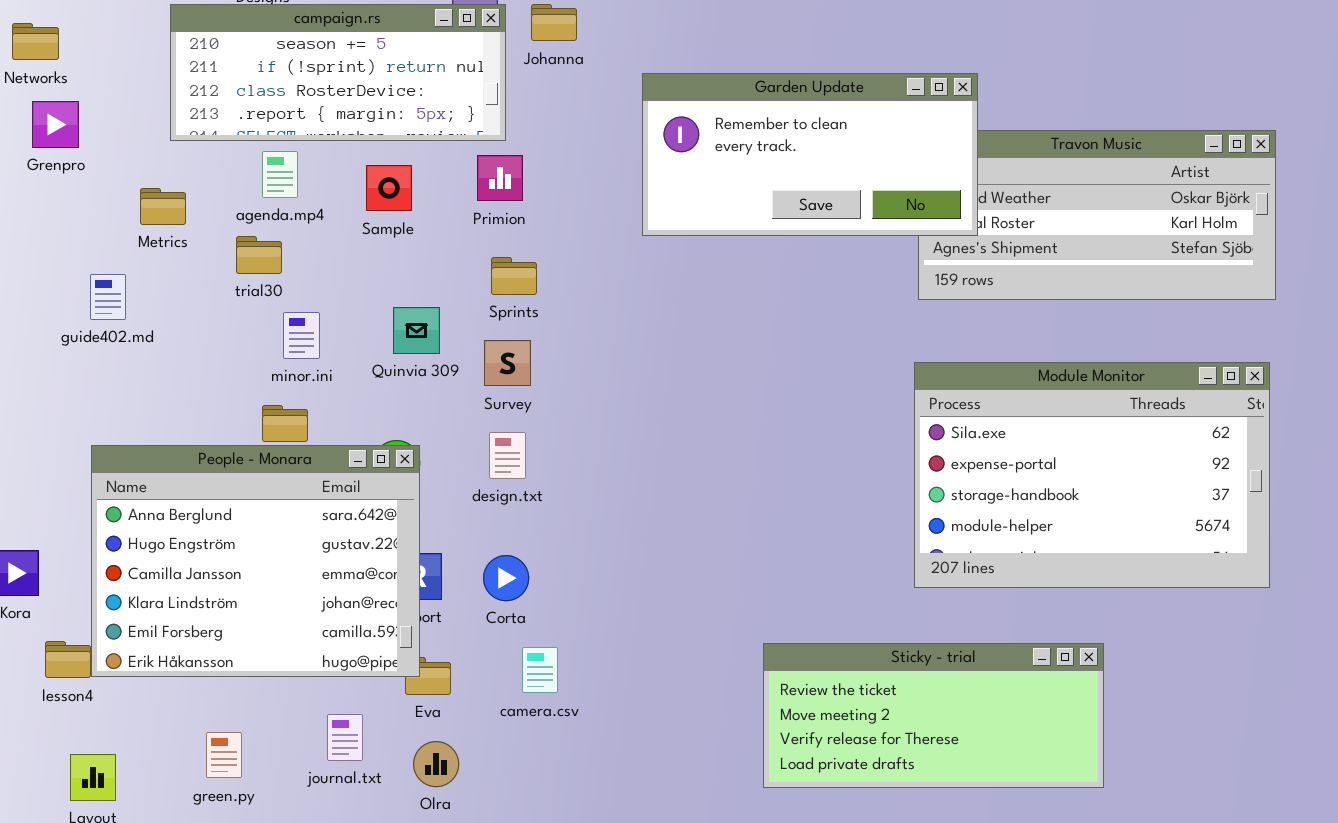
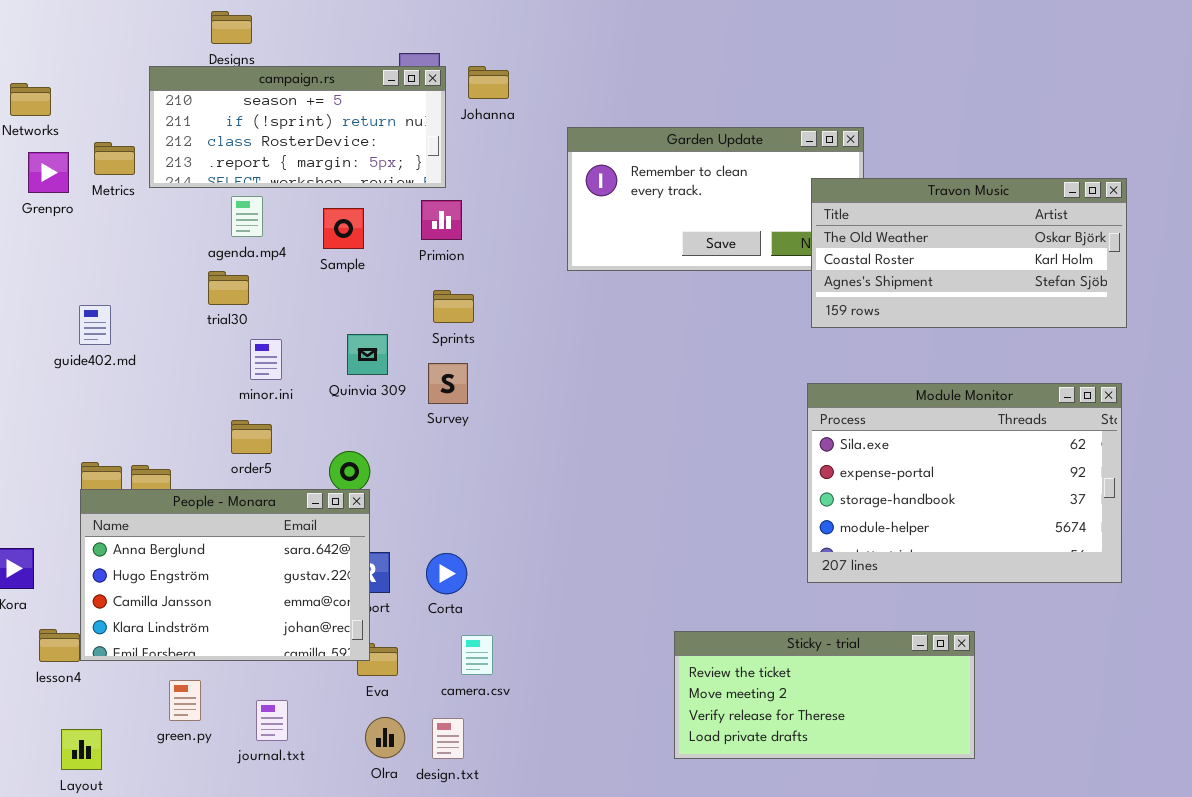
Travon Music: [918,130,1276,300] -> [811,178,1127,328], raised
Metrics: [140,188,186,225] -> [94,142,135,175], moved
design.txt: [489,432,526,479] -> [432,718,464,759], moved
People - Monara: [91,445,420,677] -> [80,489,370,661], resized
journal.txt: [327,714,363,761] -> [256,700,288,741], moved
green.py: [206,732,242,778] -> [169,680,201,721], moved

